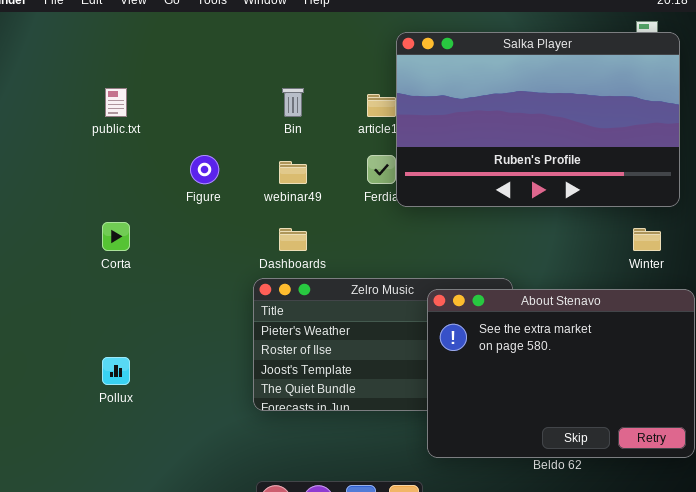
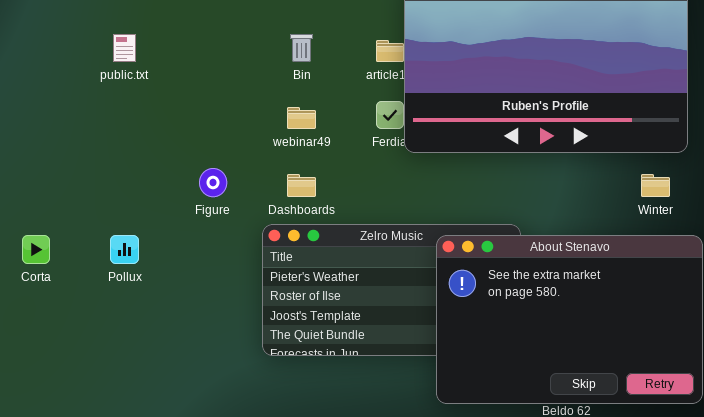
Figure: [190,155,219,184] -> [199,168,227,197], moved
Corta: [102,222,130,251] -> [22,235,50,264], moved
Pollux: [102,357,130,385] -> [110,235,139,264], moved

